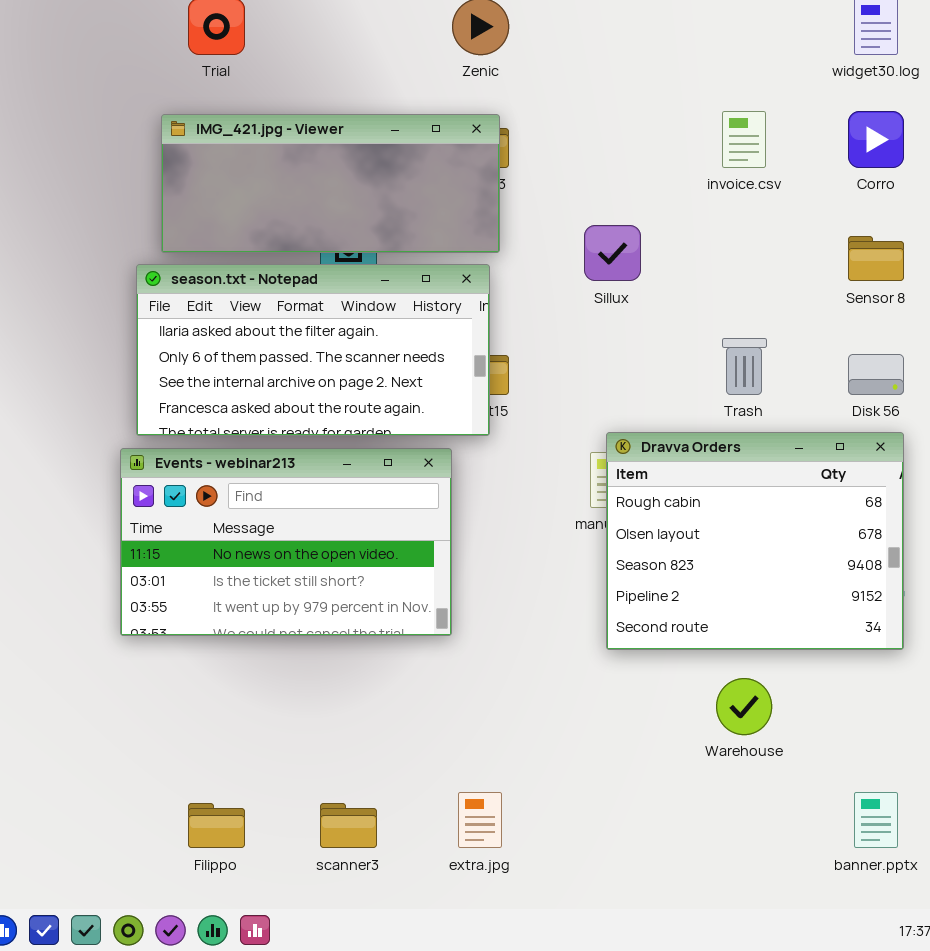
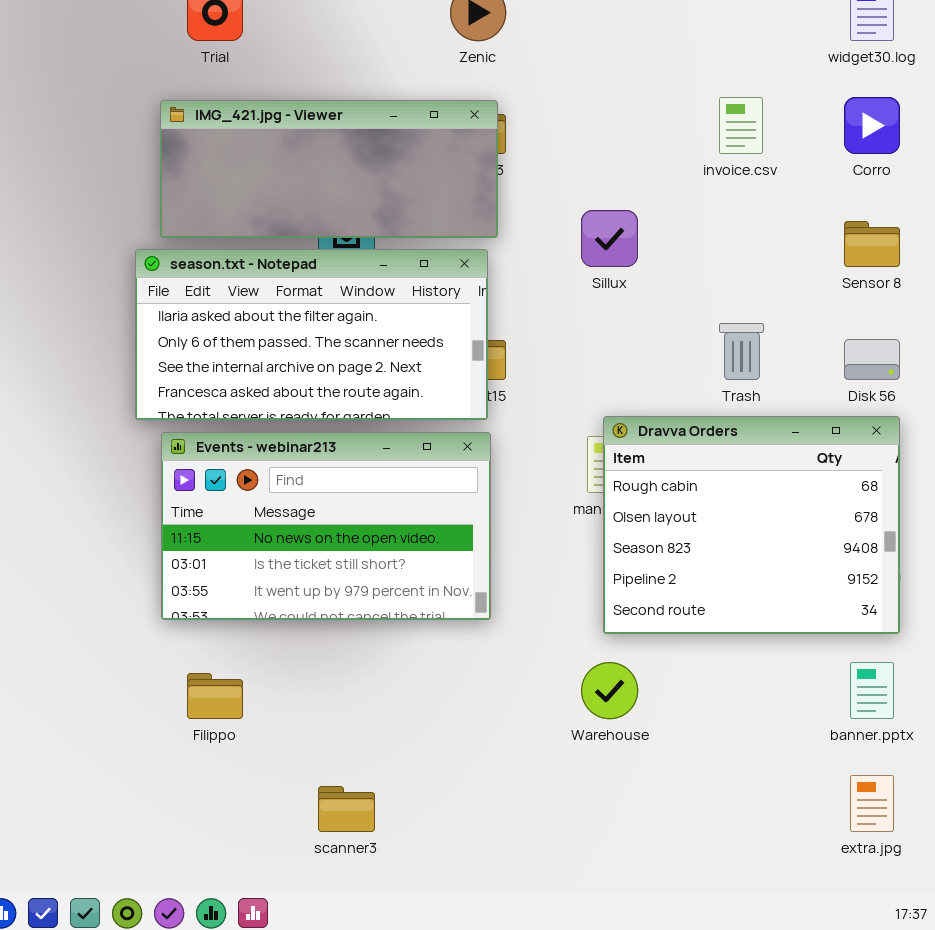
Events - webinar213: [120,448,452,636] -> [161,432,491,620], moved
Warehouse: [716,678,772,735] -> [581,662,638,719], moved
extra.jpg: [458,792,502,848] -> [850,775,894,832], moved
banner.pptx: [854,792,898,848] -> [850,662,894,719], moved
Filippo: [188,803,245,848] -> [187,673,243,719], moved

